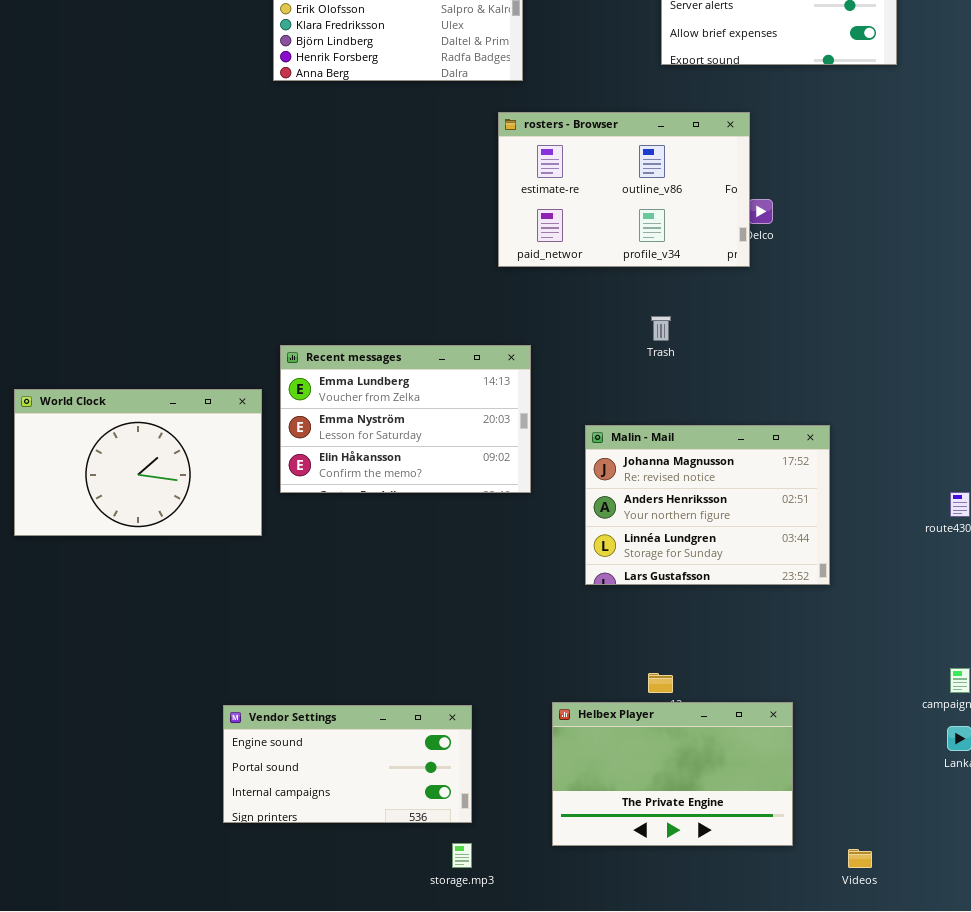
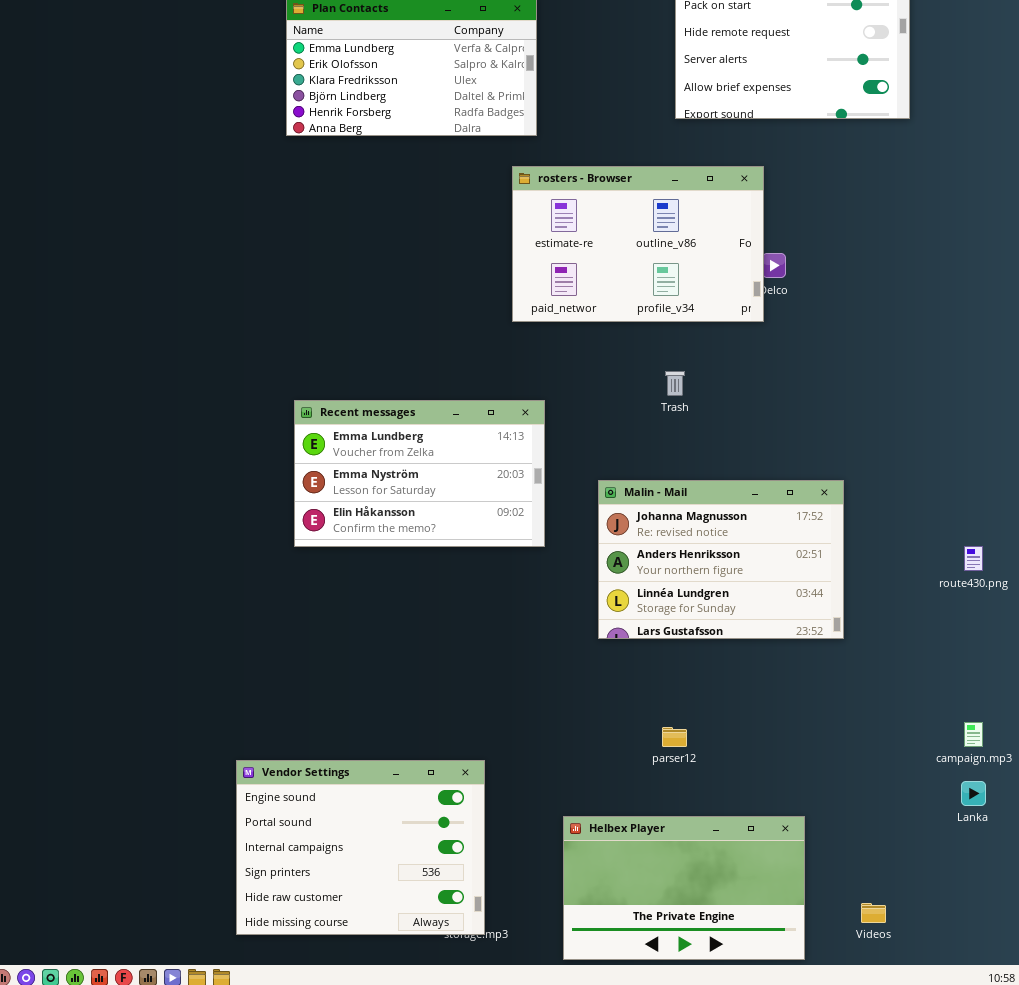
World Clock: [14,389,262,536] -> none, closed
Helbex Player: [552,702,793,846] -> [563,816,805,960], moved
Vendor Settings: [223,705,472,823] -> [236,760,485,935], resized

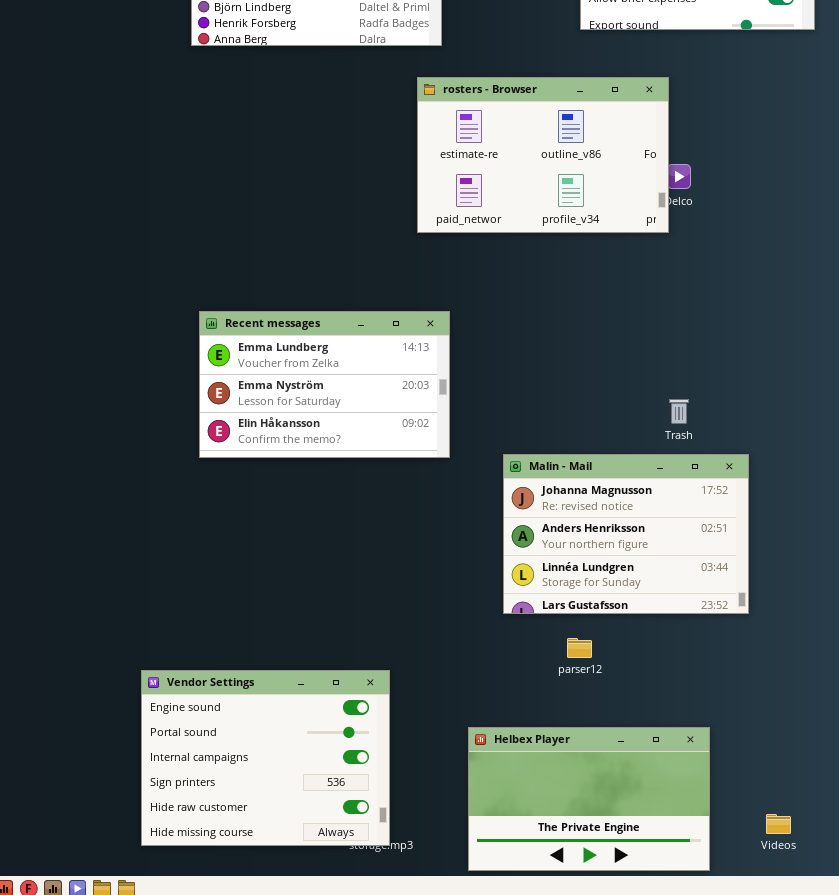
Trash: [665,371,685,396] -> [669,399,689,424], moved
Malin - Mail: [598,480,844,639] -> [503,454,749,614], moved

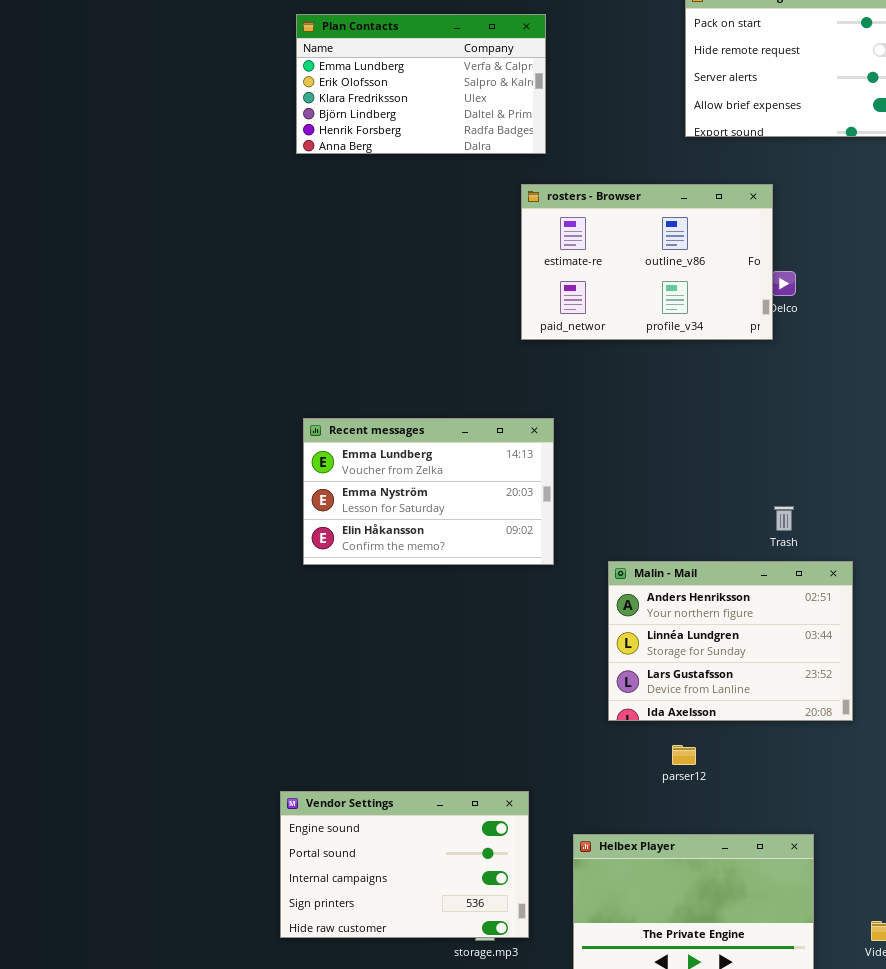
Malin - Mail: [503,454,749,614] -> [608,561,853,721], scrolled down 1 row
Vendor Settings: [141,670,390,846] -> [280,791,529,938], moved, resized

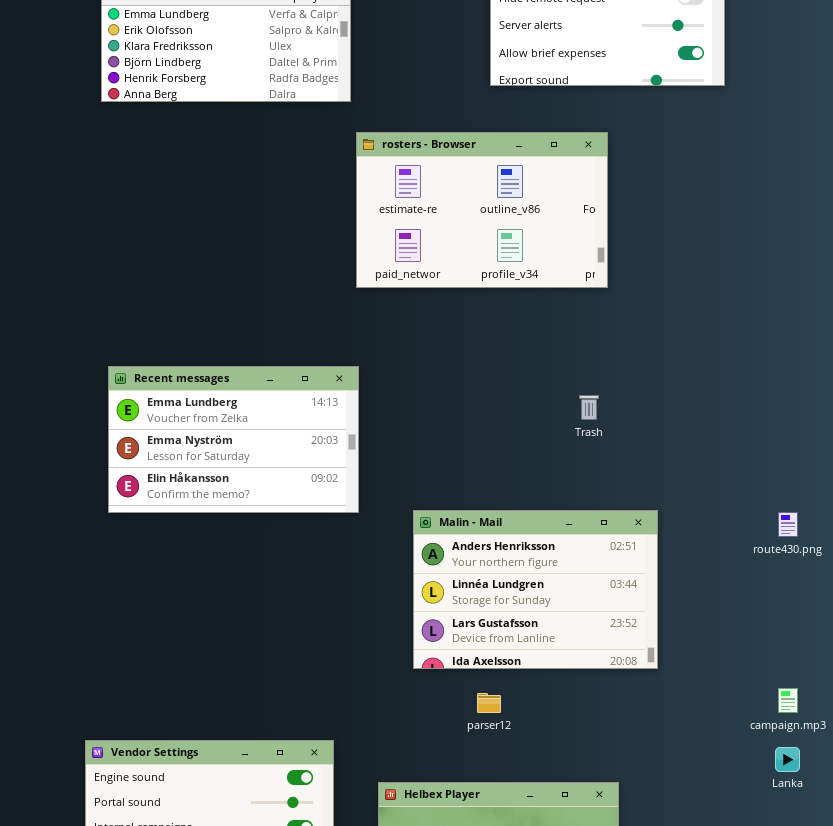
rosters - Browser: [521,184,773,340] -> [356,132,608,288], moved
Trash: [774,506,794,531] -> [579,395,599,420], moved

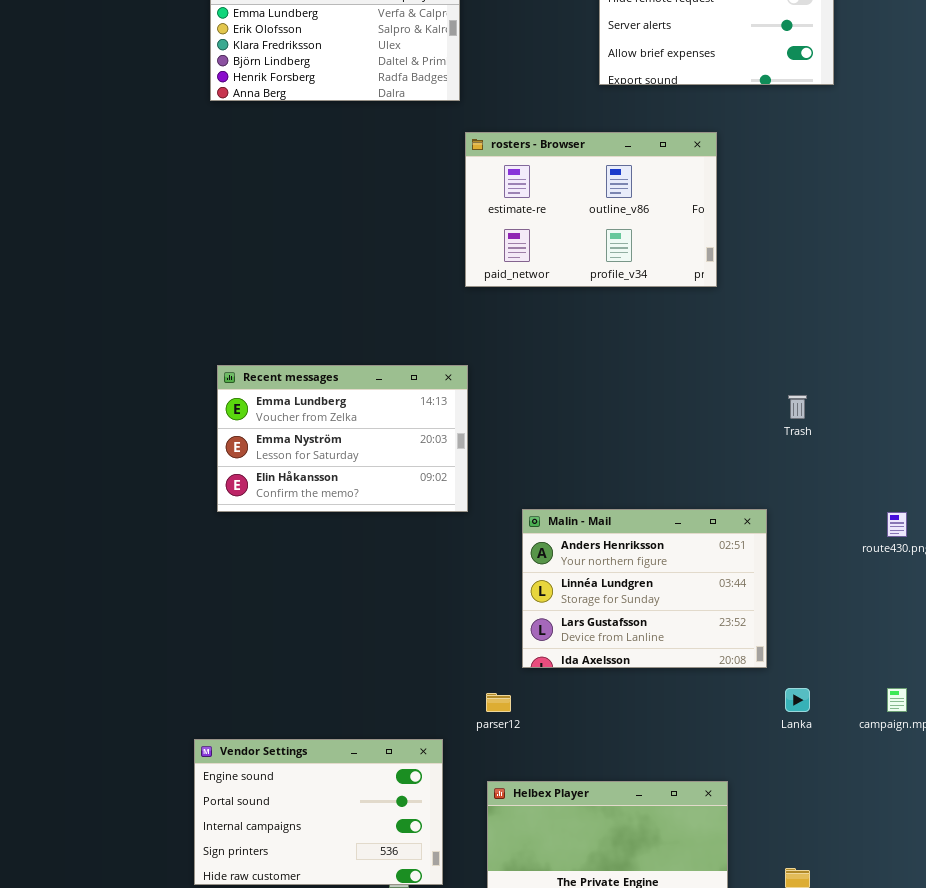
Trash: [579,395,599,420] -> [788,395,807,419], moved
parser12: [477,693,501,713] -> [486,693,511,712], moved
Lanka: [775,747,800,772] -> [785,688,810,712], moved

